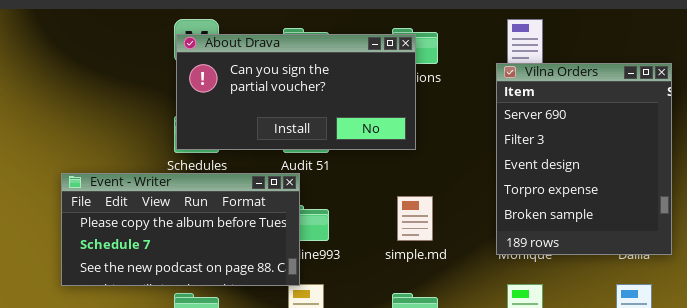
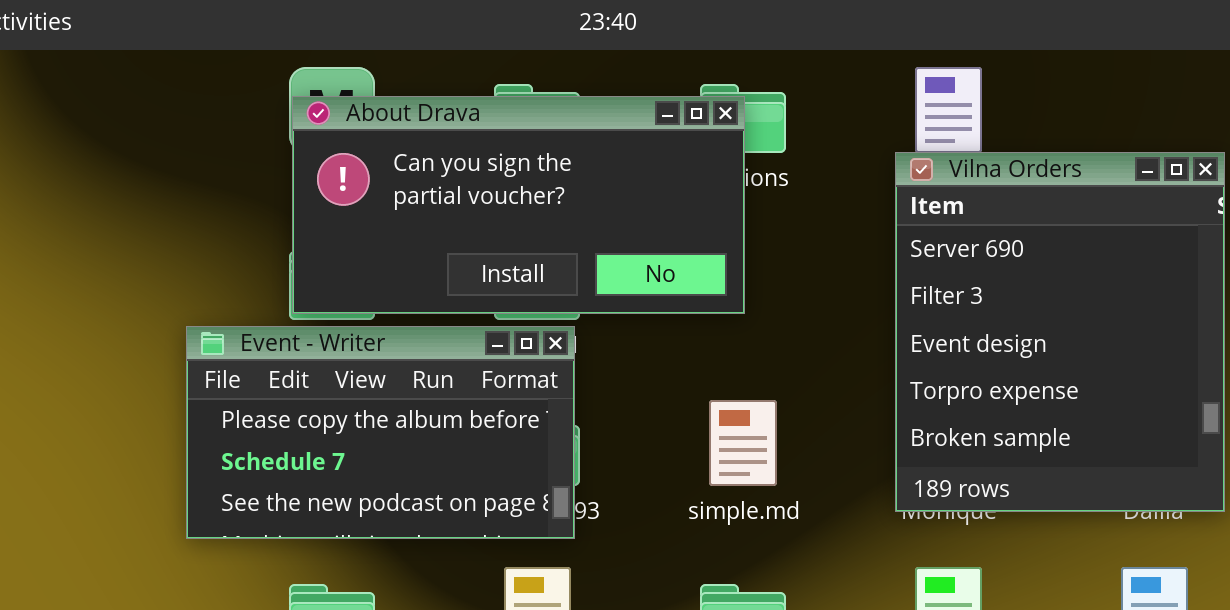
Event - Writer: [61,173,300,286] -> [186,326,575,539], moved, resized

